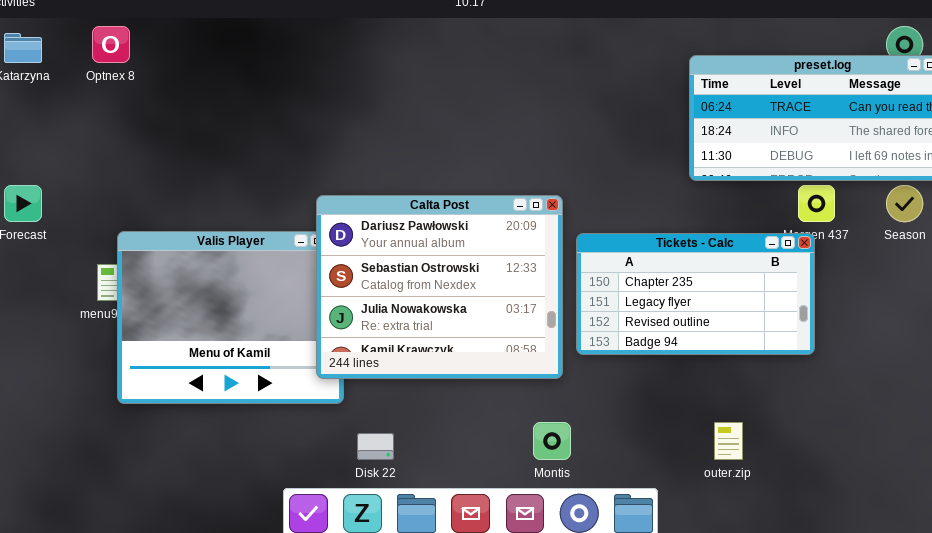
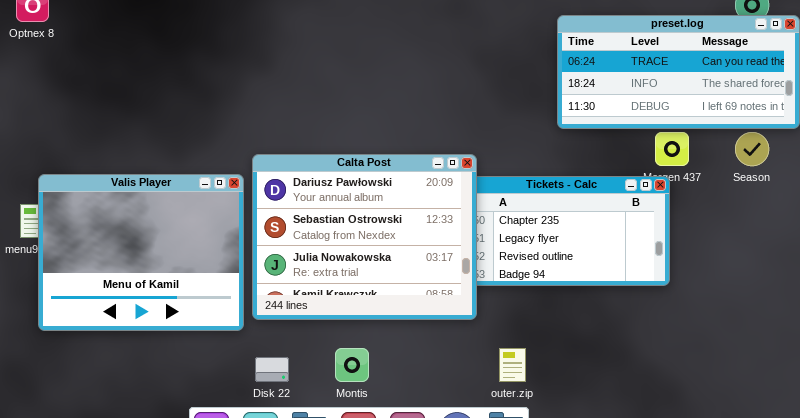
Calta Post: [316,195,563,379] -> [252,154,477,320], moved
Montis: [533,422,571,460] -> [335,348,369,382], moved
outer.zip: [714,422,743,460] -> [499,348,526,382], moved

